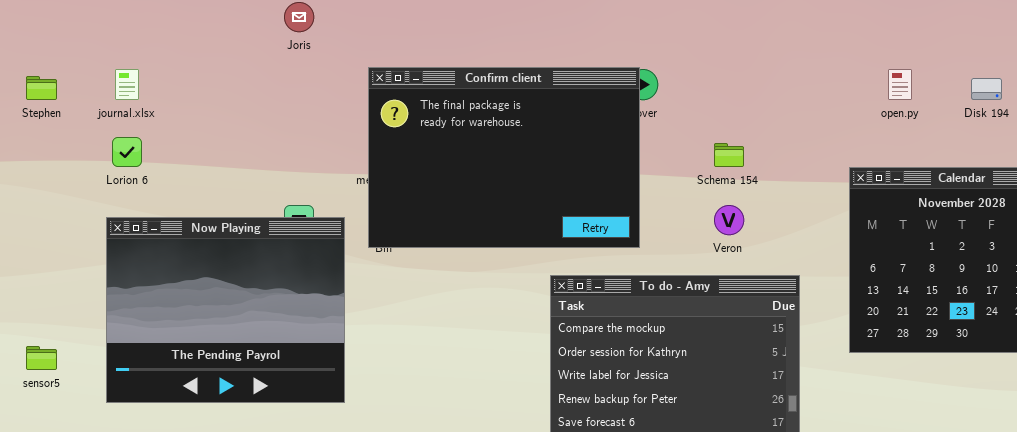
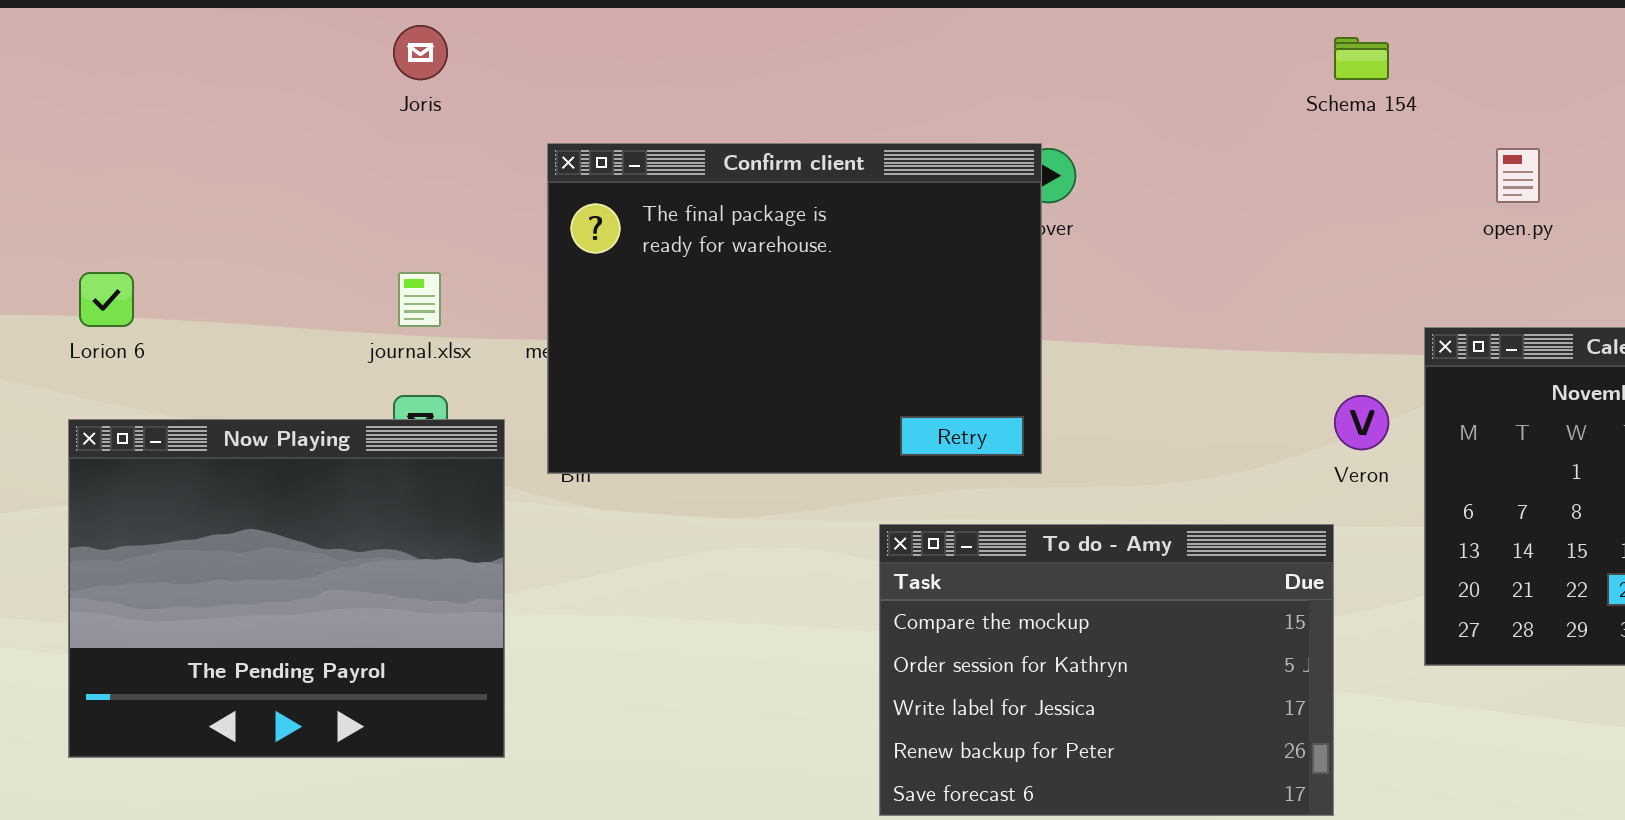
journal.xlsx: [115,69,139,100] -> [398,272,441,327], moved
Schema 154: [714,143,744,167] -> [1334,37,1389,80], moved
Veron: [714,205,744,235] -> [1334,395,1389,450], moved

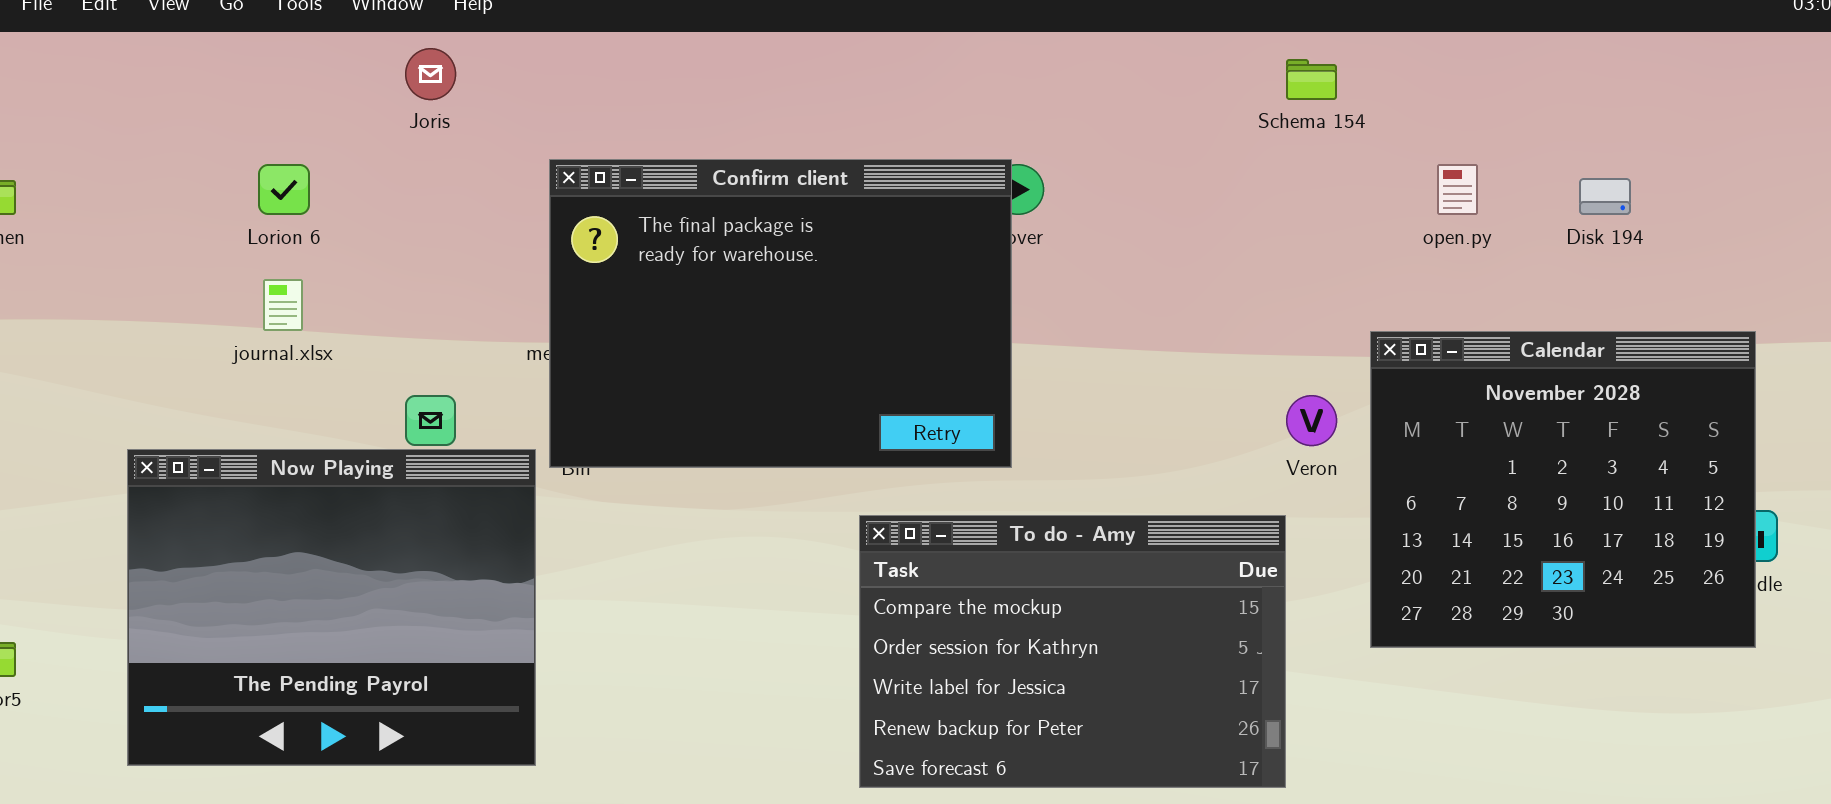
Lorion 6: [79,272,134,327] -> [258,164,310,215], moved
journal.xlsx: [398,272,441,327] -> [263,279,303,331], moved
Now Playing: [68,419,505,758] -> [127,449,536,766], moved

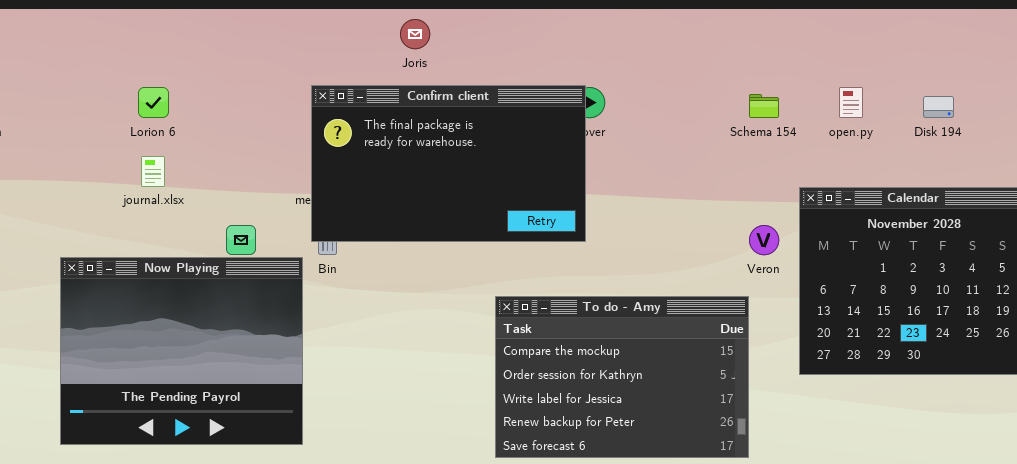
Joris: [405,48,456,100] -> [400,19,430,49], moved
Schema 154: [1286,59,1337,100] -> [749,94,779,118], moved
Confirm client: [549,159,1012,468] -> [311,85,586,242], resized

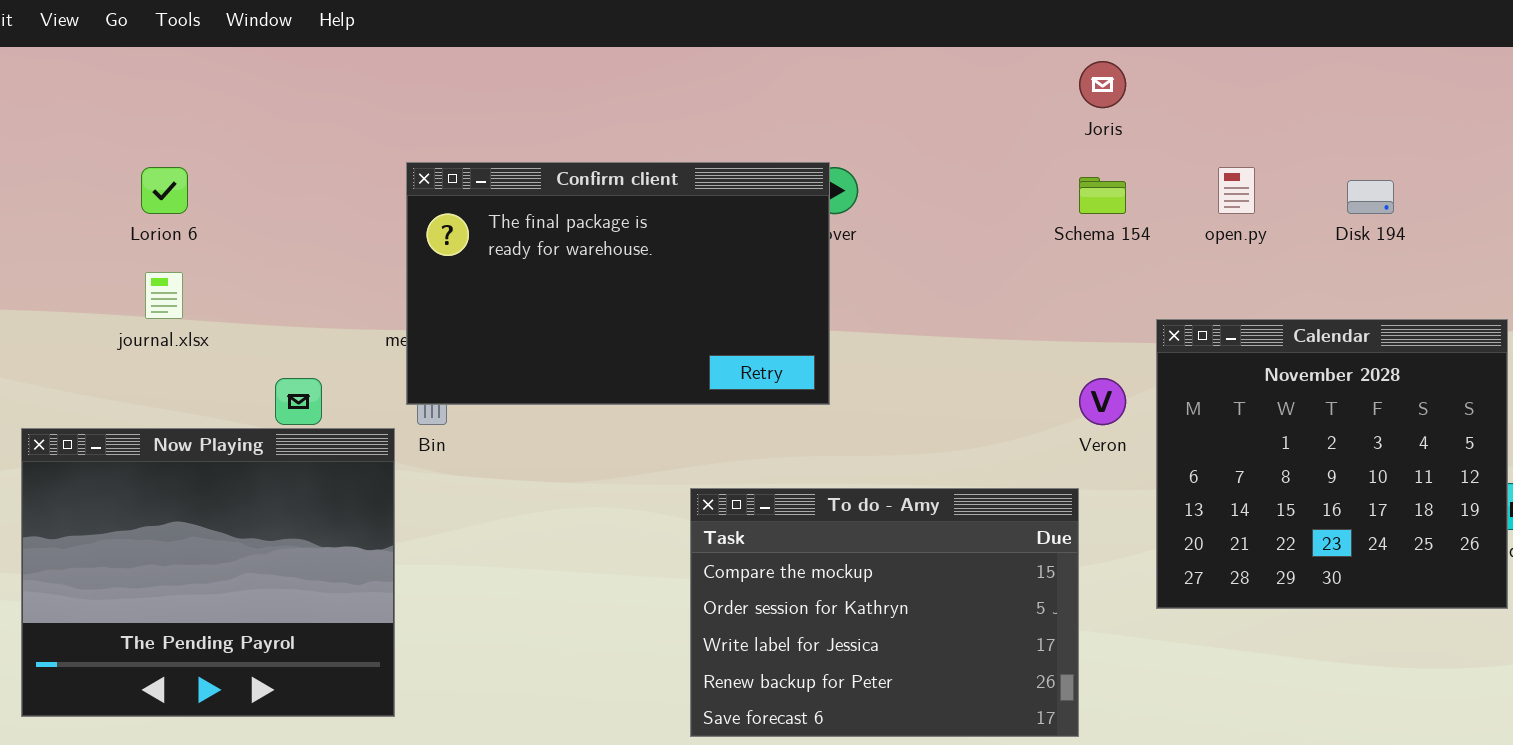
Joris: [400,19,430,49] -> [1079,61,1126,108], moved

